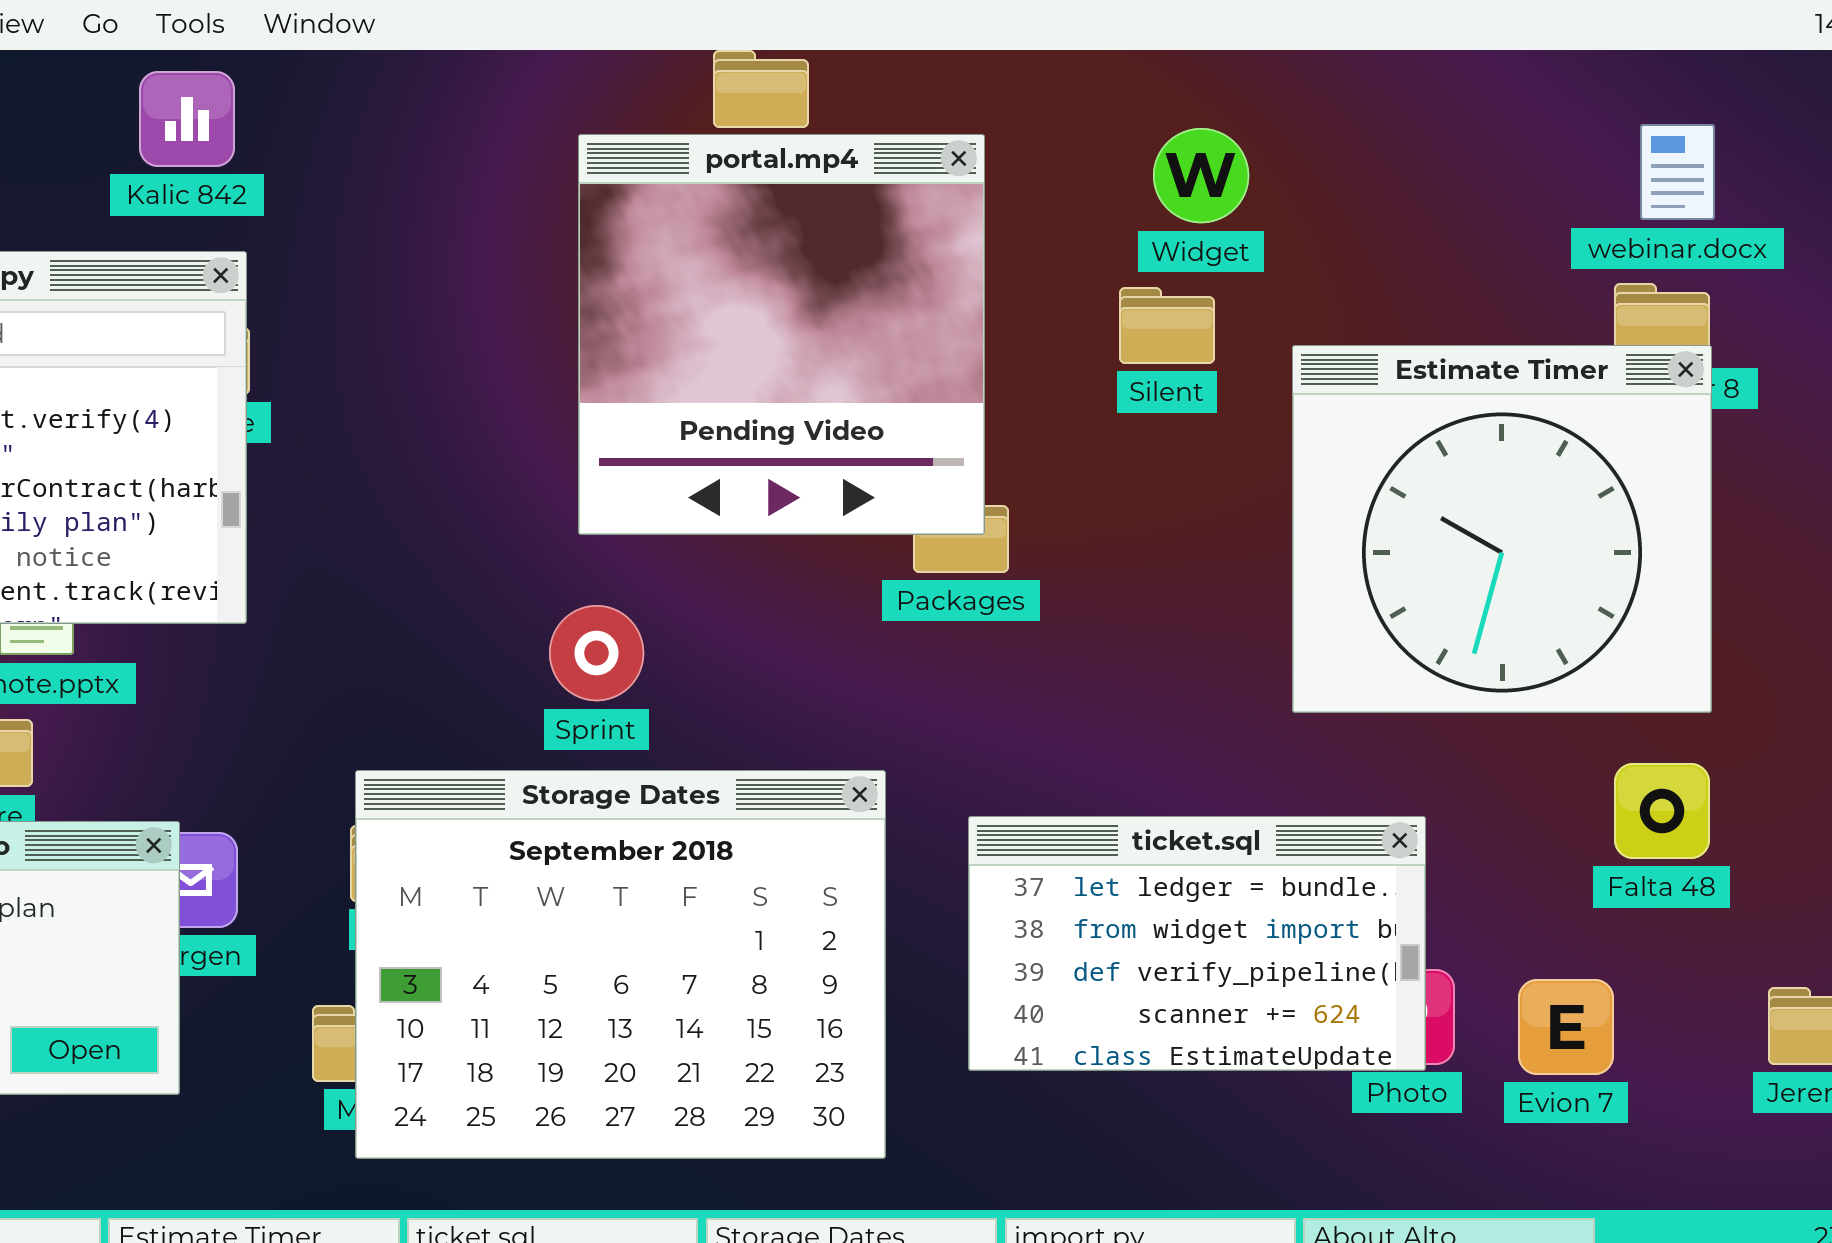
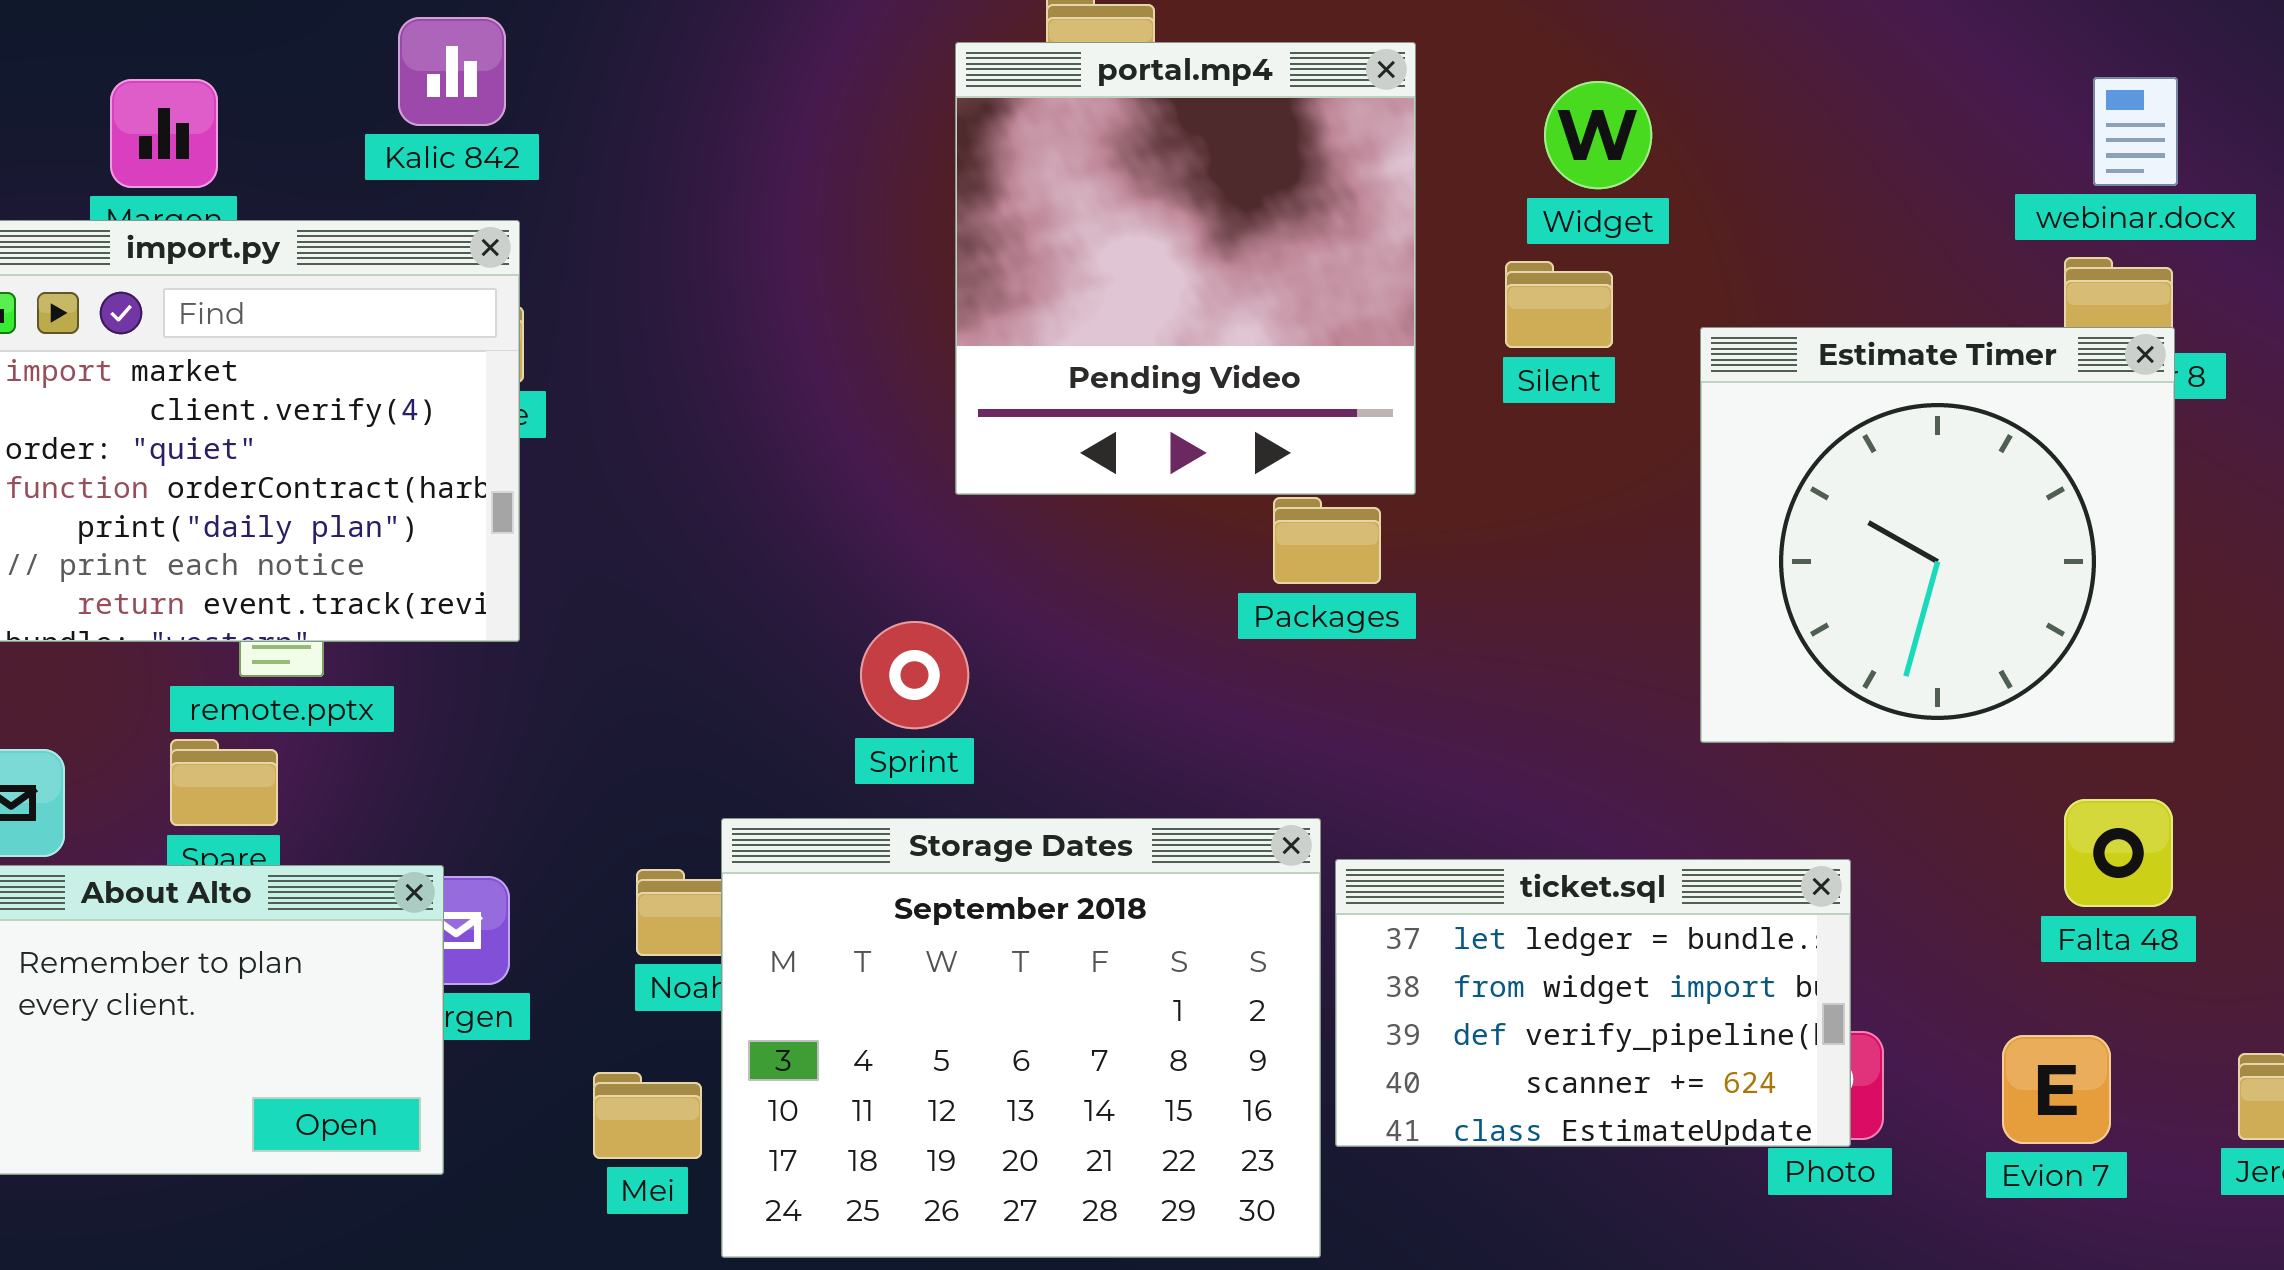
portal.mp4: [578,134,985,535] -> [955,42,1416,495], moved
Storage Dates: [355,770,886,1159] -> [721,818,1321,1258], moved
Evion 7: [1518,979,1614,1075] -> [2002,1035,2111,1144], moved

